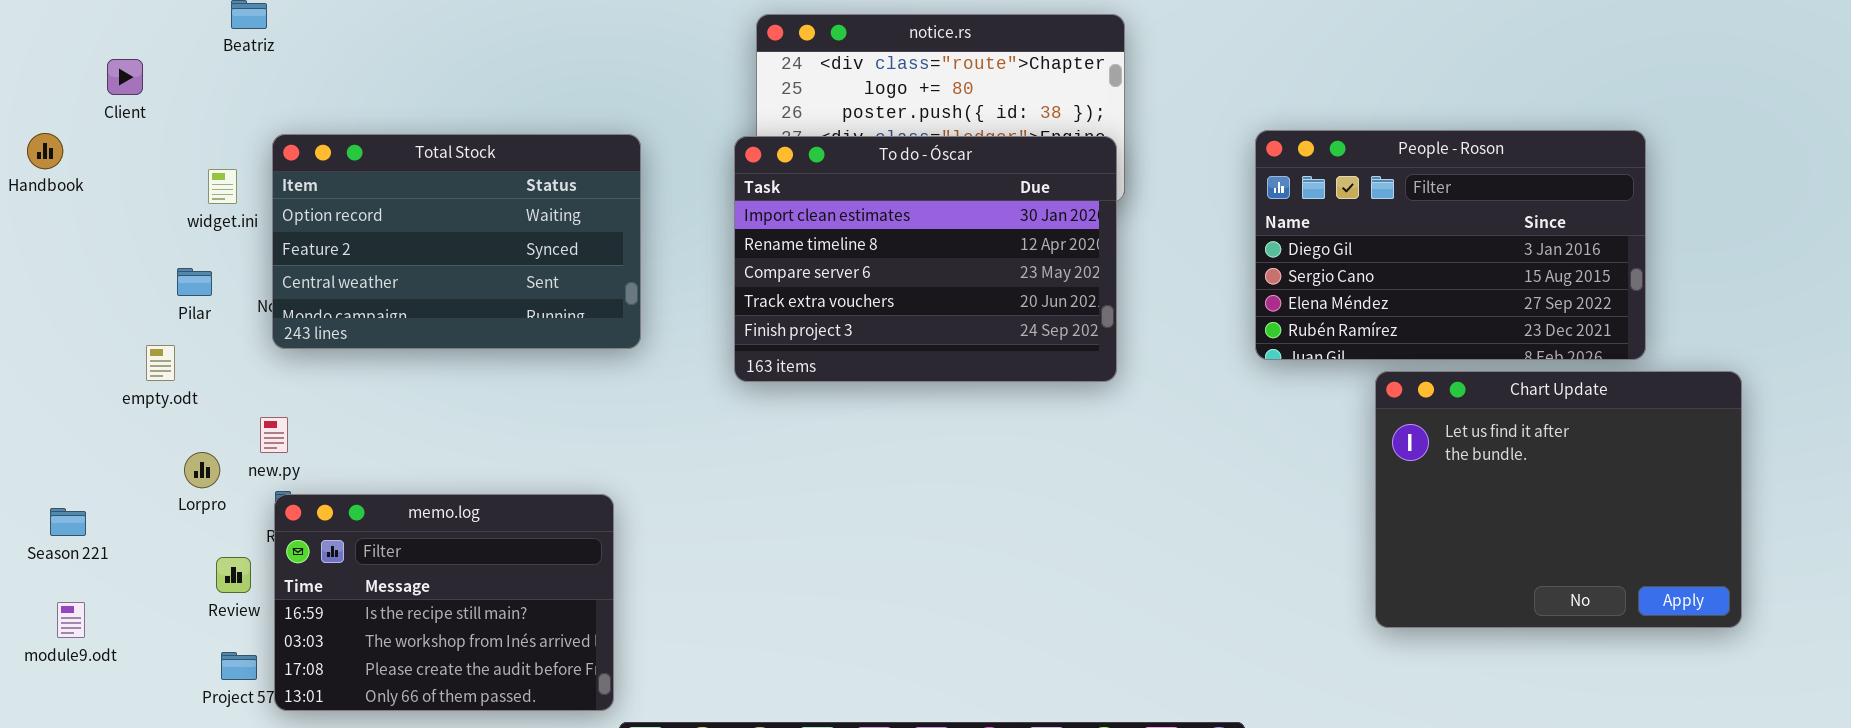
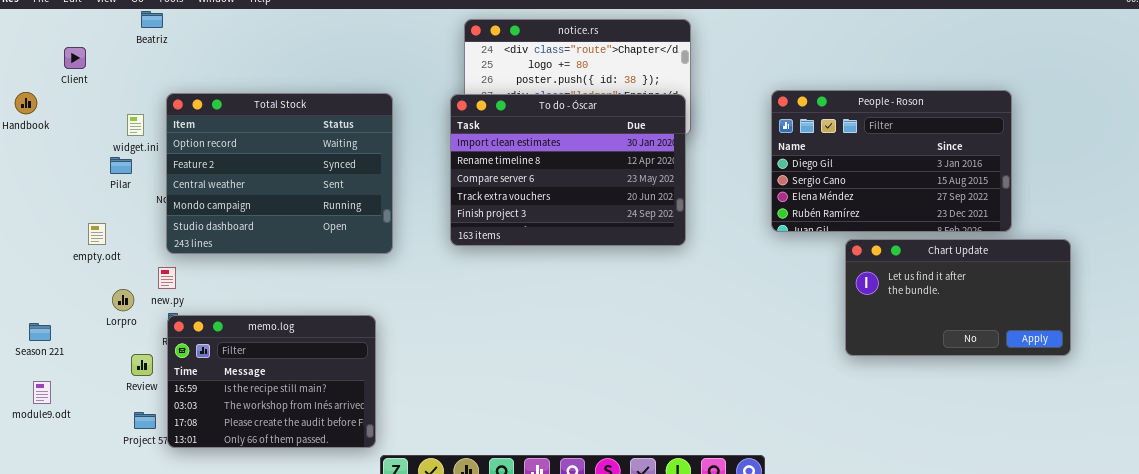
Total Stock: [272,134,641,349] -> [166,93,393,254], resized
Pilar: [177,268,212,296] -> [110,157,132,174], moved
Chart Update: [1375,371,1742,628] -> [845,239,1071,356], resized

